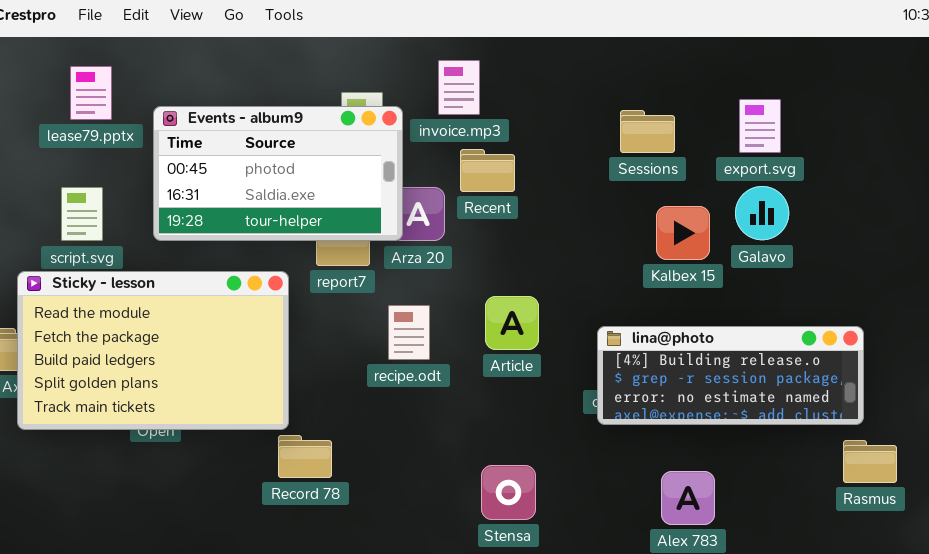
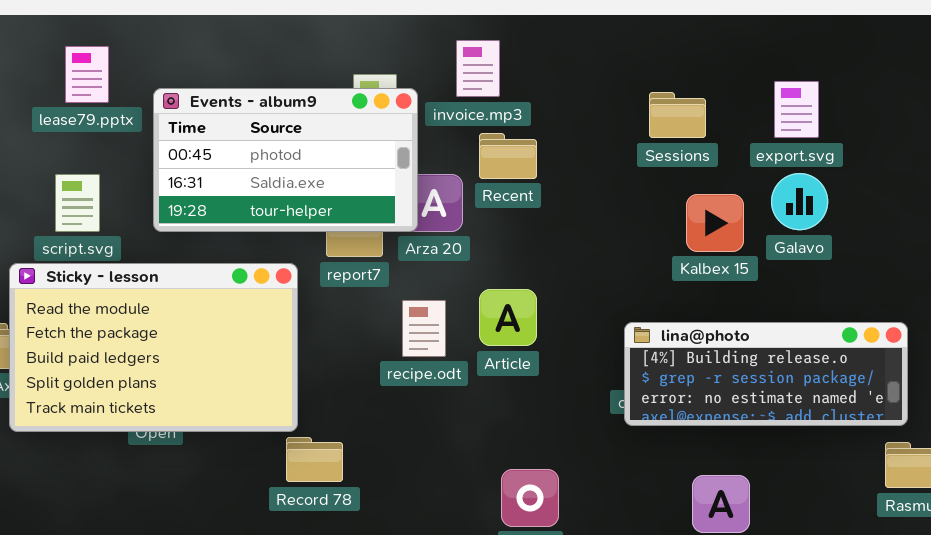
Article: [485,296,539,350] -> [479,289,537,346], moved

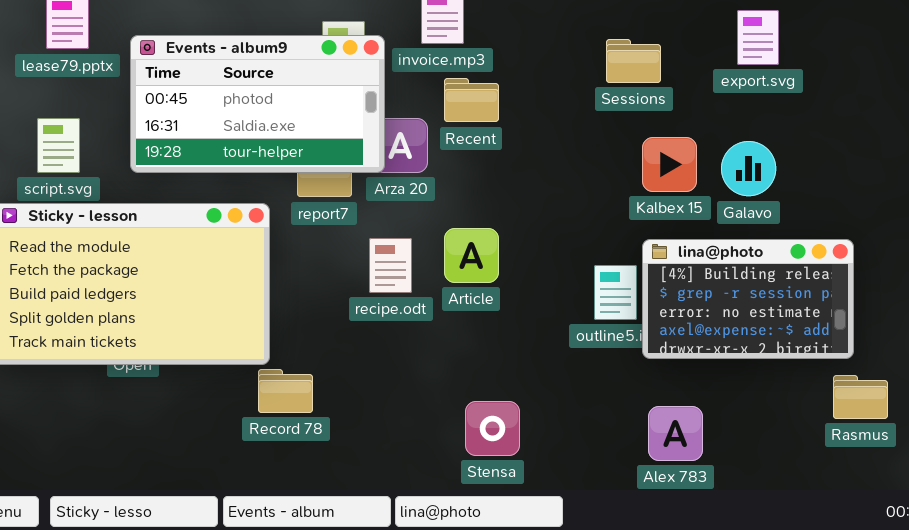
export.svg: [774,81,819,138] -> [737,10,779,65], moved
Galavo: [771,173,828,230] -> [721,141,776,196], moved
lina@photo: [624,322,908,426] -> [642,239,854,359], resized

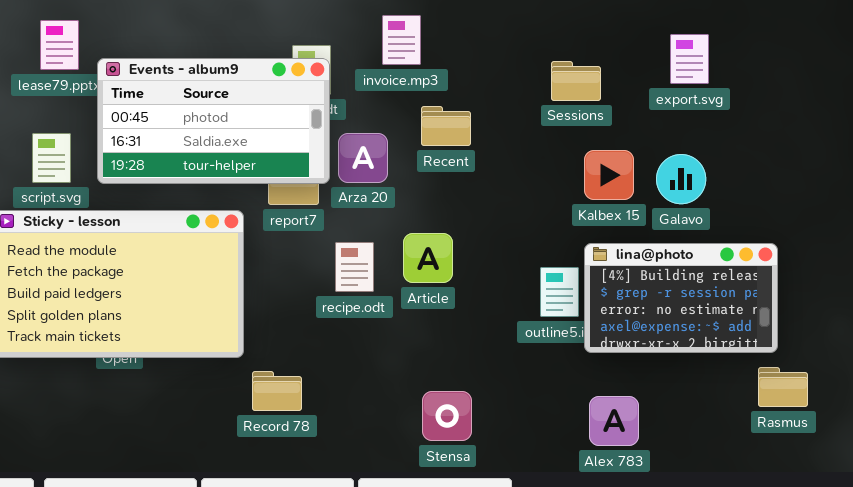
Events - album9: [130,35,385,173] -> [97,58,330,184], moved
Recent: [444,78,499,122] -> [421,106,471,146], moved
Record 78: [258,369,313,413] -> [252,371,302,411], moved

